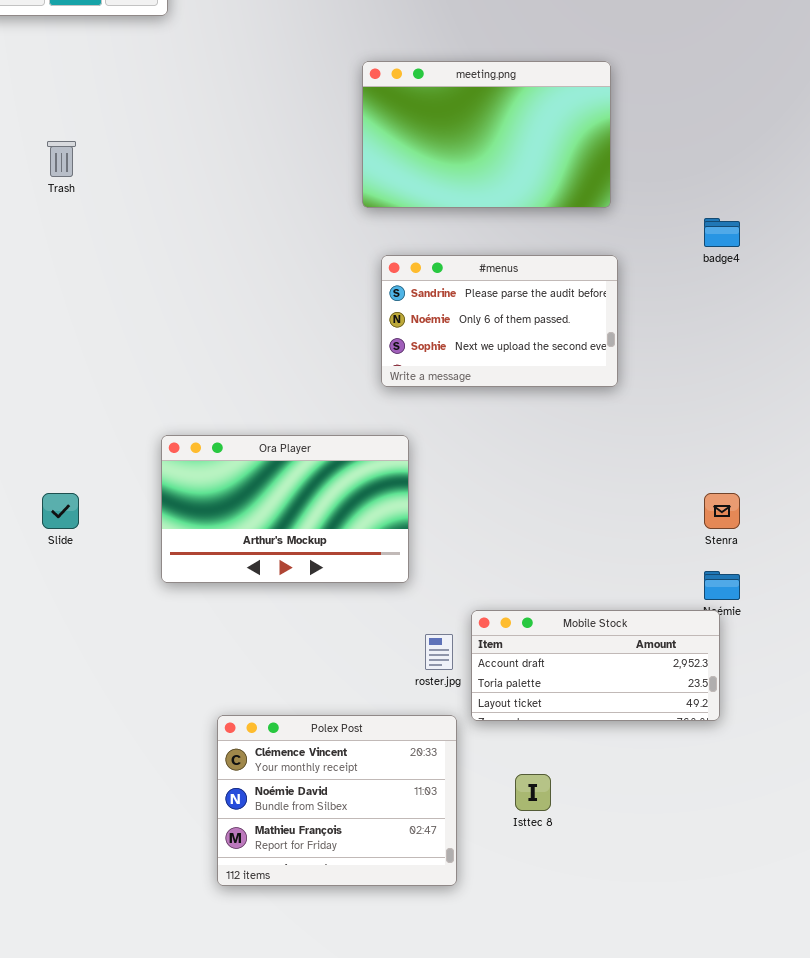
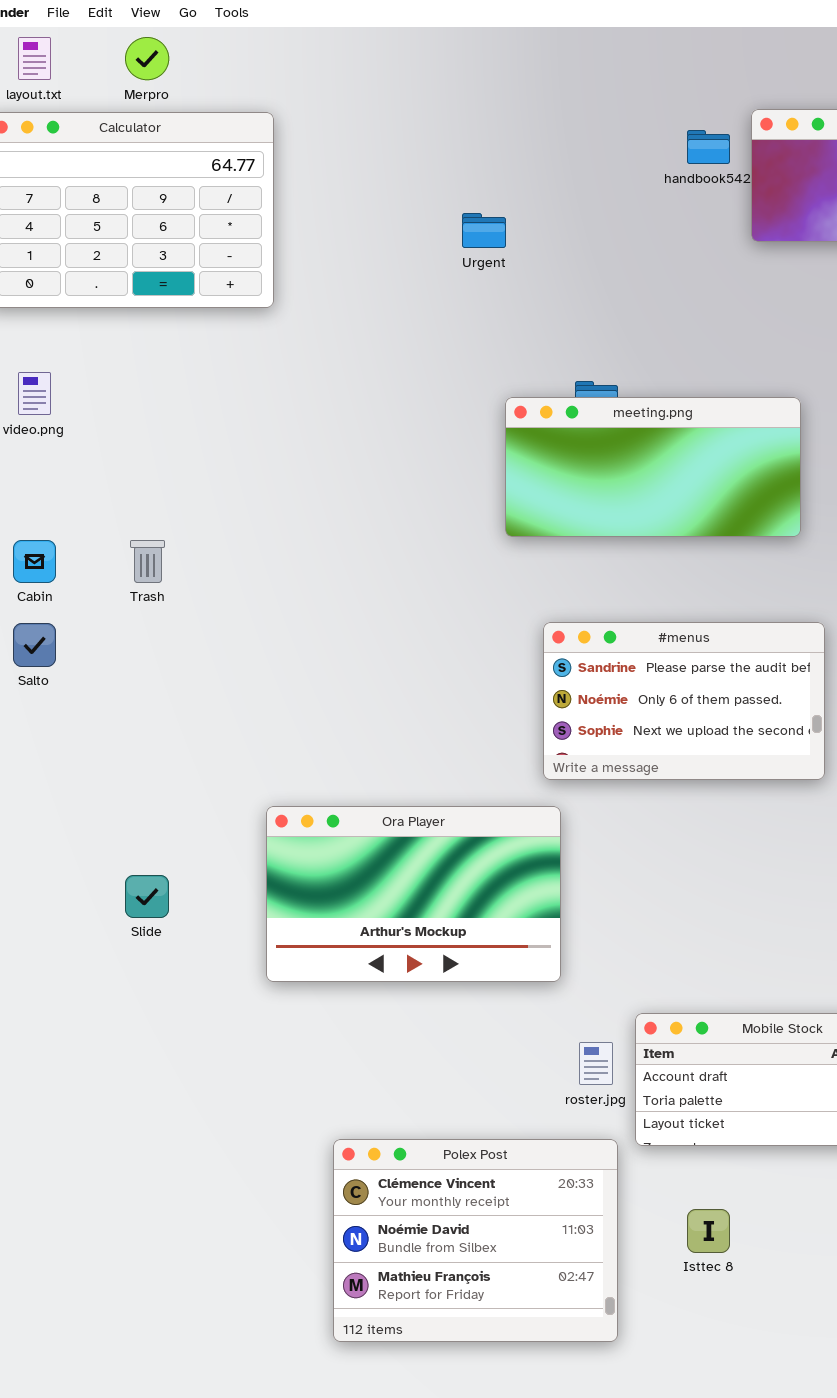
meeting.png: [362,61,611,208] -> [505,397,801,537], resized
Trash: [47,141,76,177] -> [130,540,165,583], moved
#menus: [381,255,618,387] -> [543,622,825,780], moved

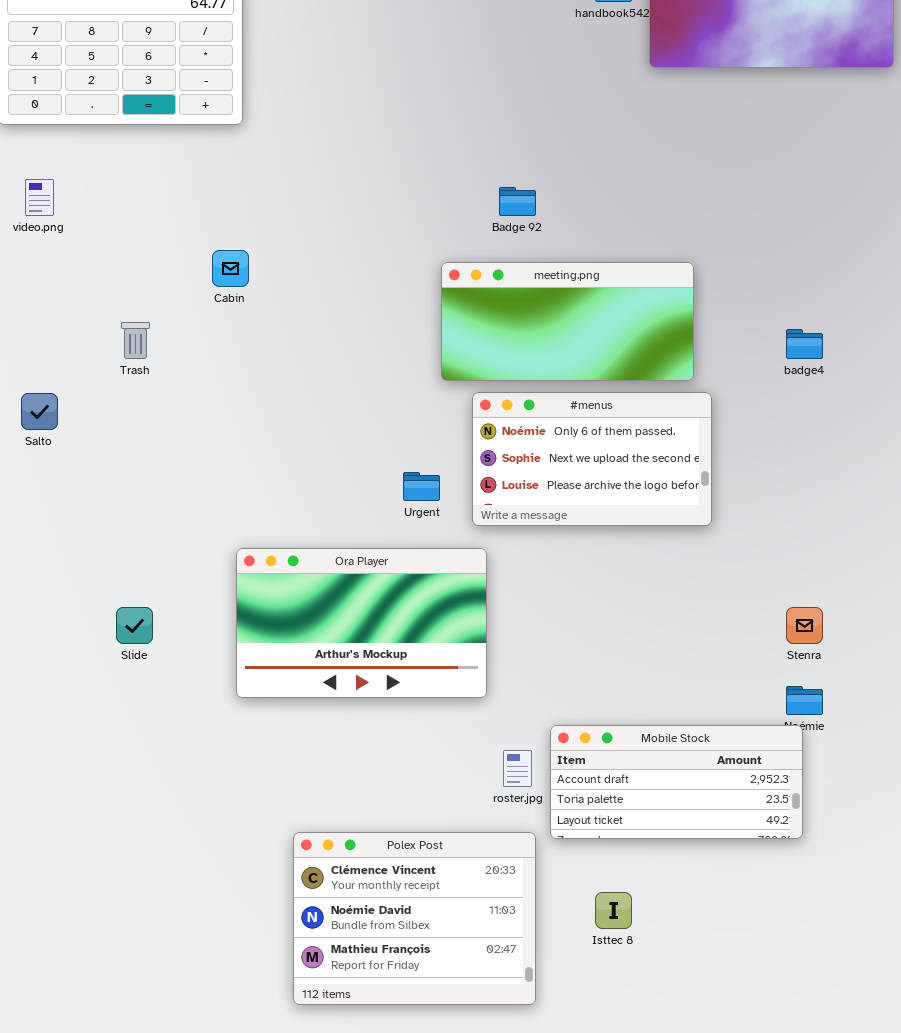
Urgent: [462,213,506,248] -> [403,472,440,501], moved
meeting.png: [505,397,801,537] -> [441,262,694,381], moved
Cabin: [13,540,56,583] -> [212,250,249,287], moved
#menus: [543,622,825,780] -> [472,392,712,526], scrolled down 1 row

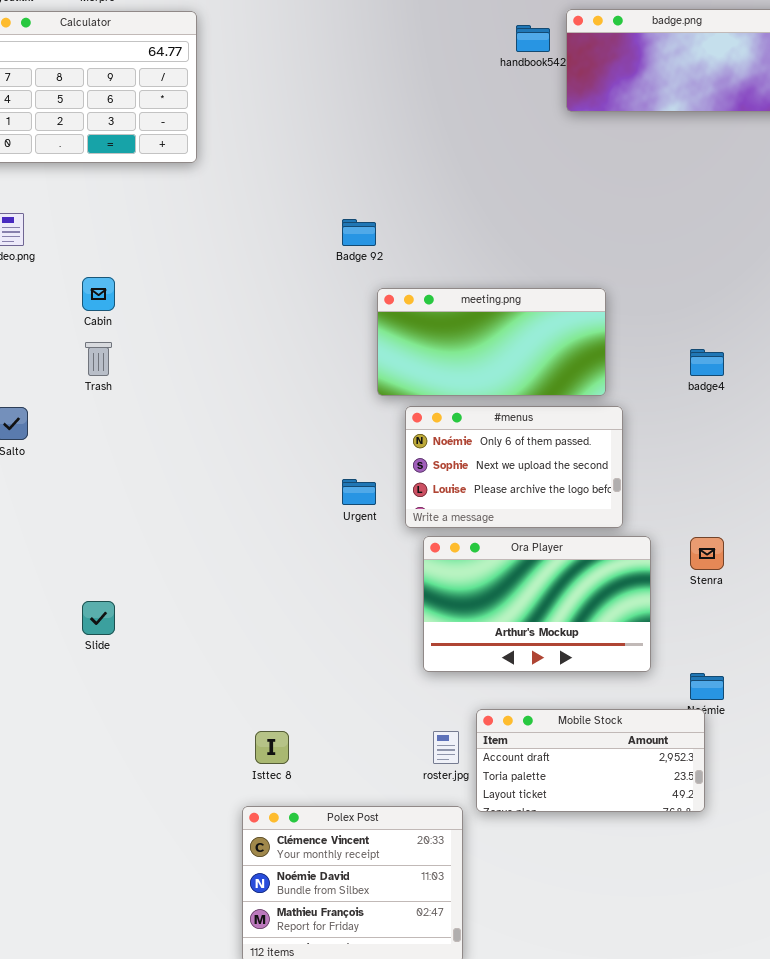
Badge 92: [499,187,536,216] -> [342,219,376,246], moved
Cabin: [212,250,249,287] -> [82,277,115,311], moved
Ora Player: [236,548,487,698] -> [423,536,651,672], moved
Stenra: [786,607,823,644] -> [690,537,724,570], moved
Isttec 8: [595,892,632,929] -> [255,731,289,764], moved

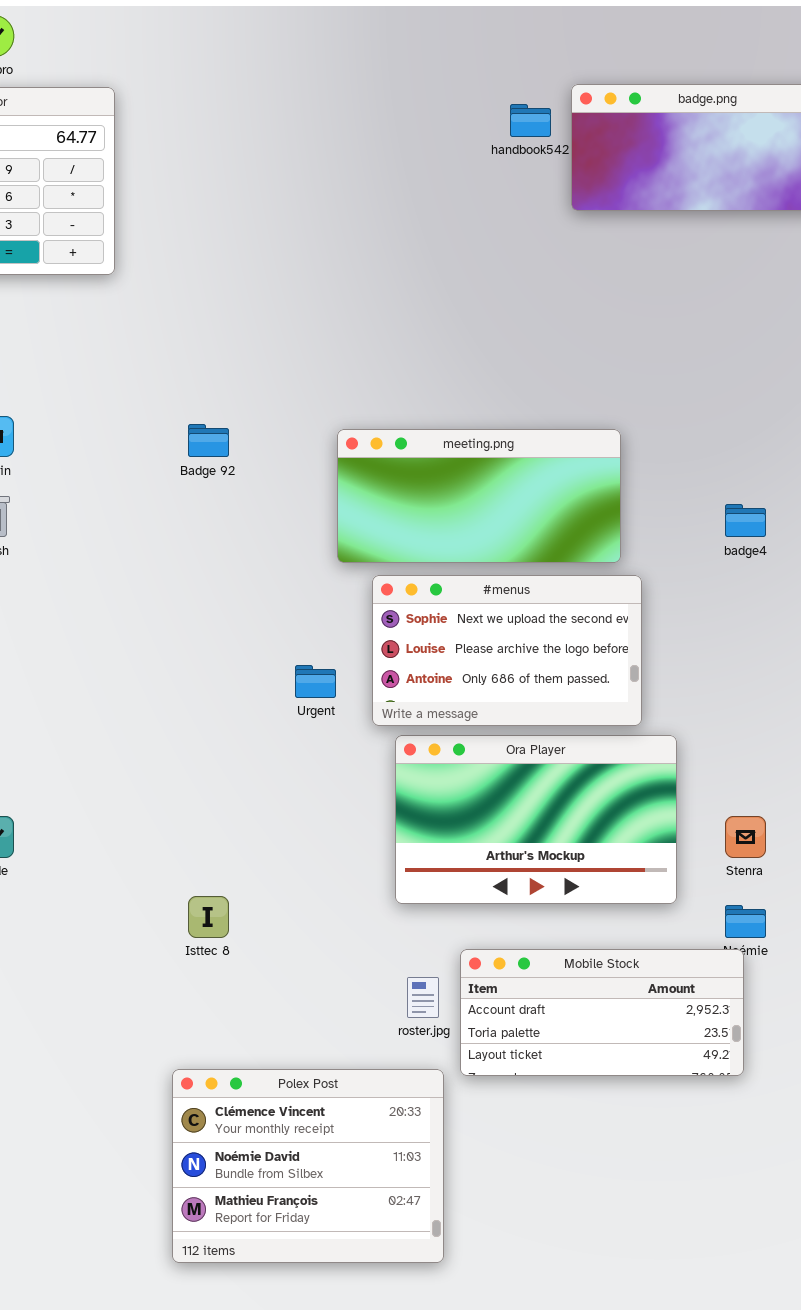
Badge 92: [342,219,376,246] -> [188,424,229,457], moved
#menus: [405,406,623,528] -> [372,575,642,726], scrolled down 1 row
Stenra: [690,537,724,570] -> [725,816,766,858], moved
Isttec 8: [255,731,289,764] -> [188,896,229,938], moved

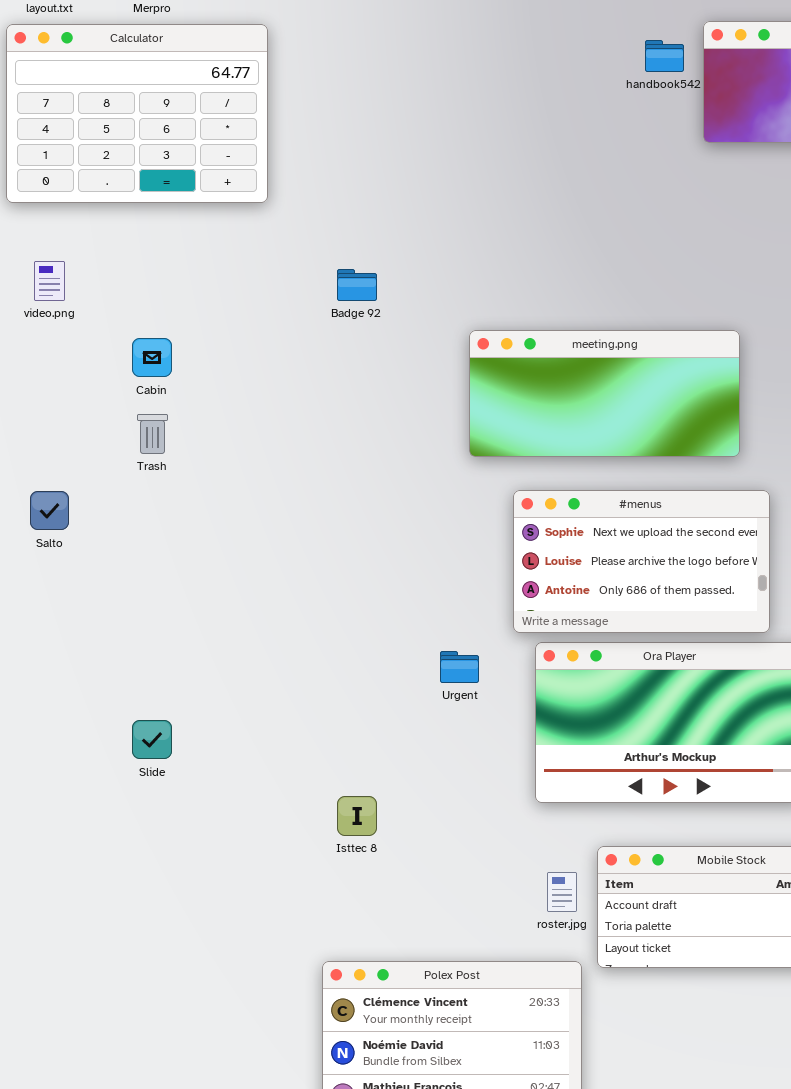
Badge 92: [188,424,229,457] -> [337,269,377,301], moved
meeting.png: [337,429,621,563] -> [469,330,740,457], moved
Urgent: [295,665,336,698] -> [440,651,479,683], moved

